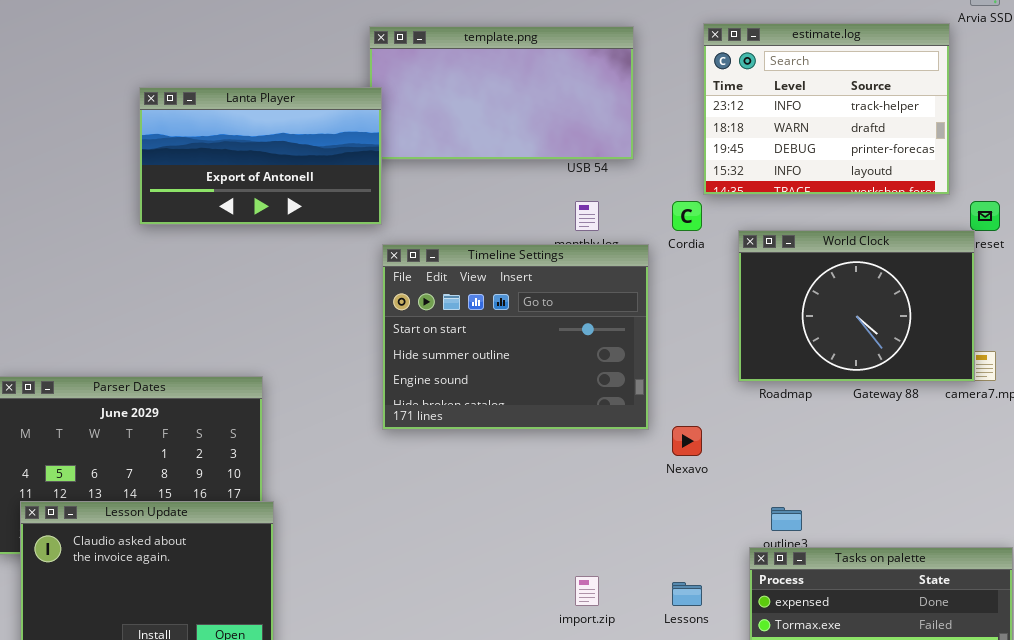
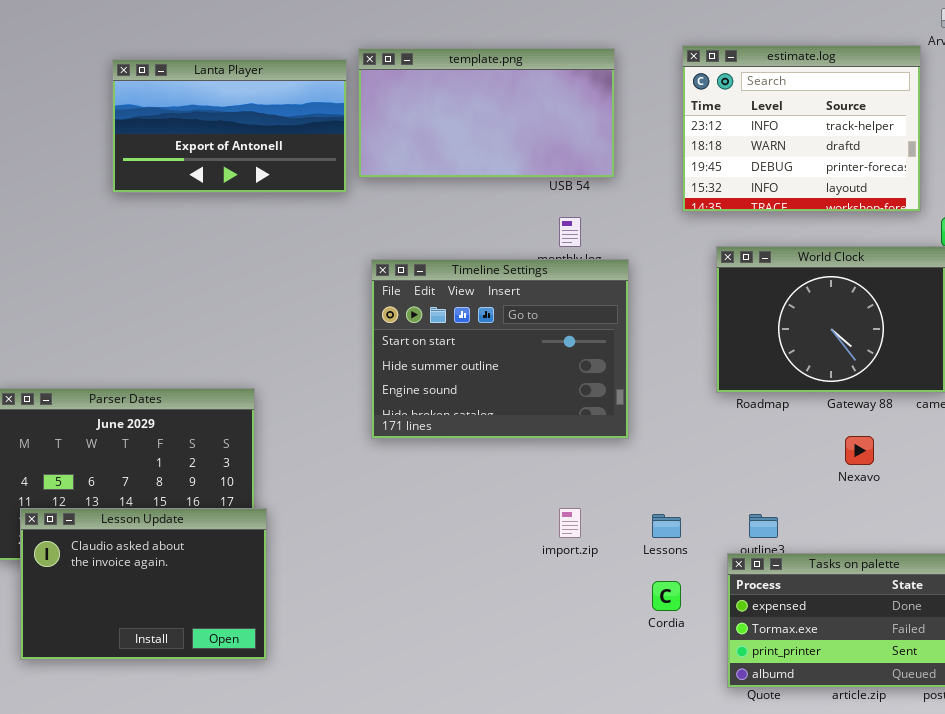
Lanta Player: [139,87,382,225] -> [112,59,347,193], moved
Cordia: [672,201,702,231] -> [652,581,681,611], moved
Nexavo: [672,426,702,456] -> [845,436,874,465], moved
import.zip: [575,576,599,606] -> [559,508,581,538], moved
Lessons: [672,582,702,606] -> [652,514,681,538], moved

